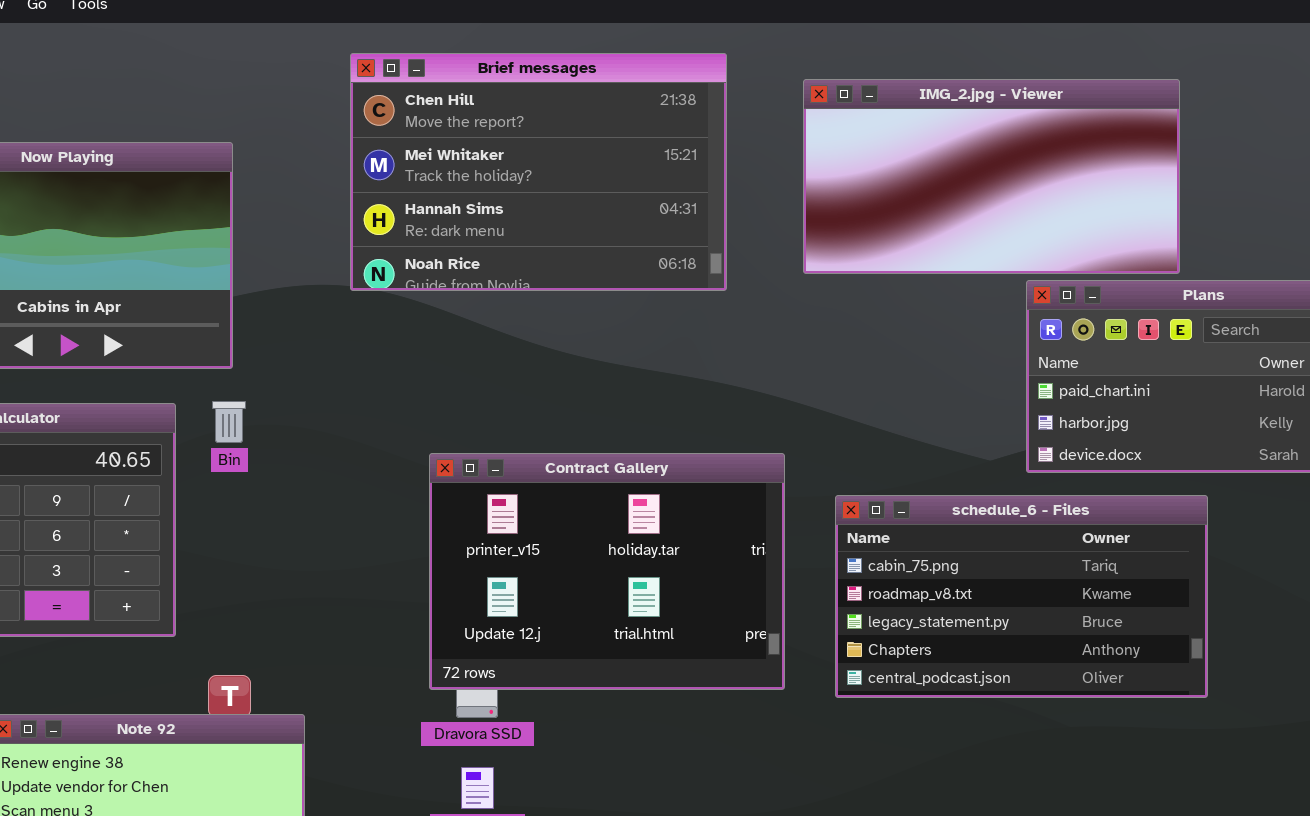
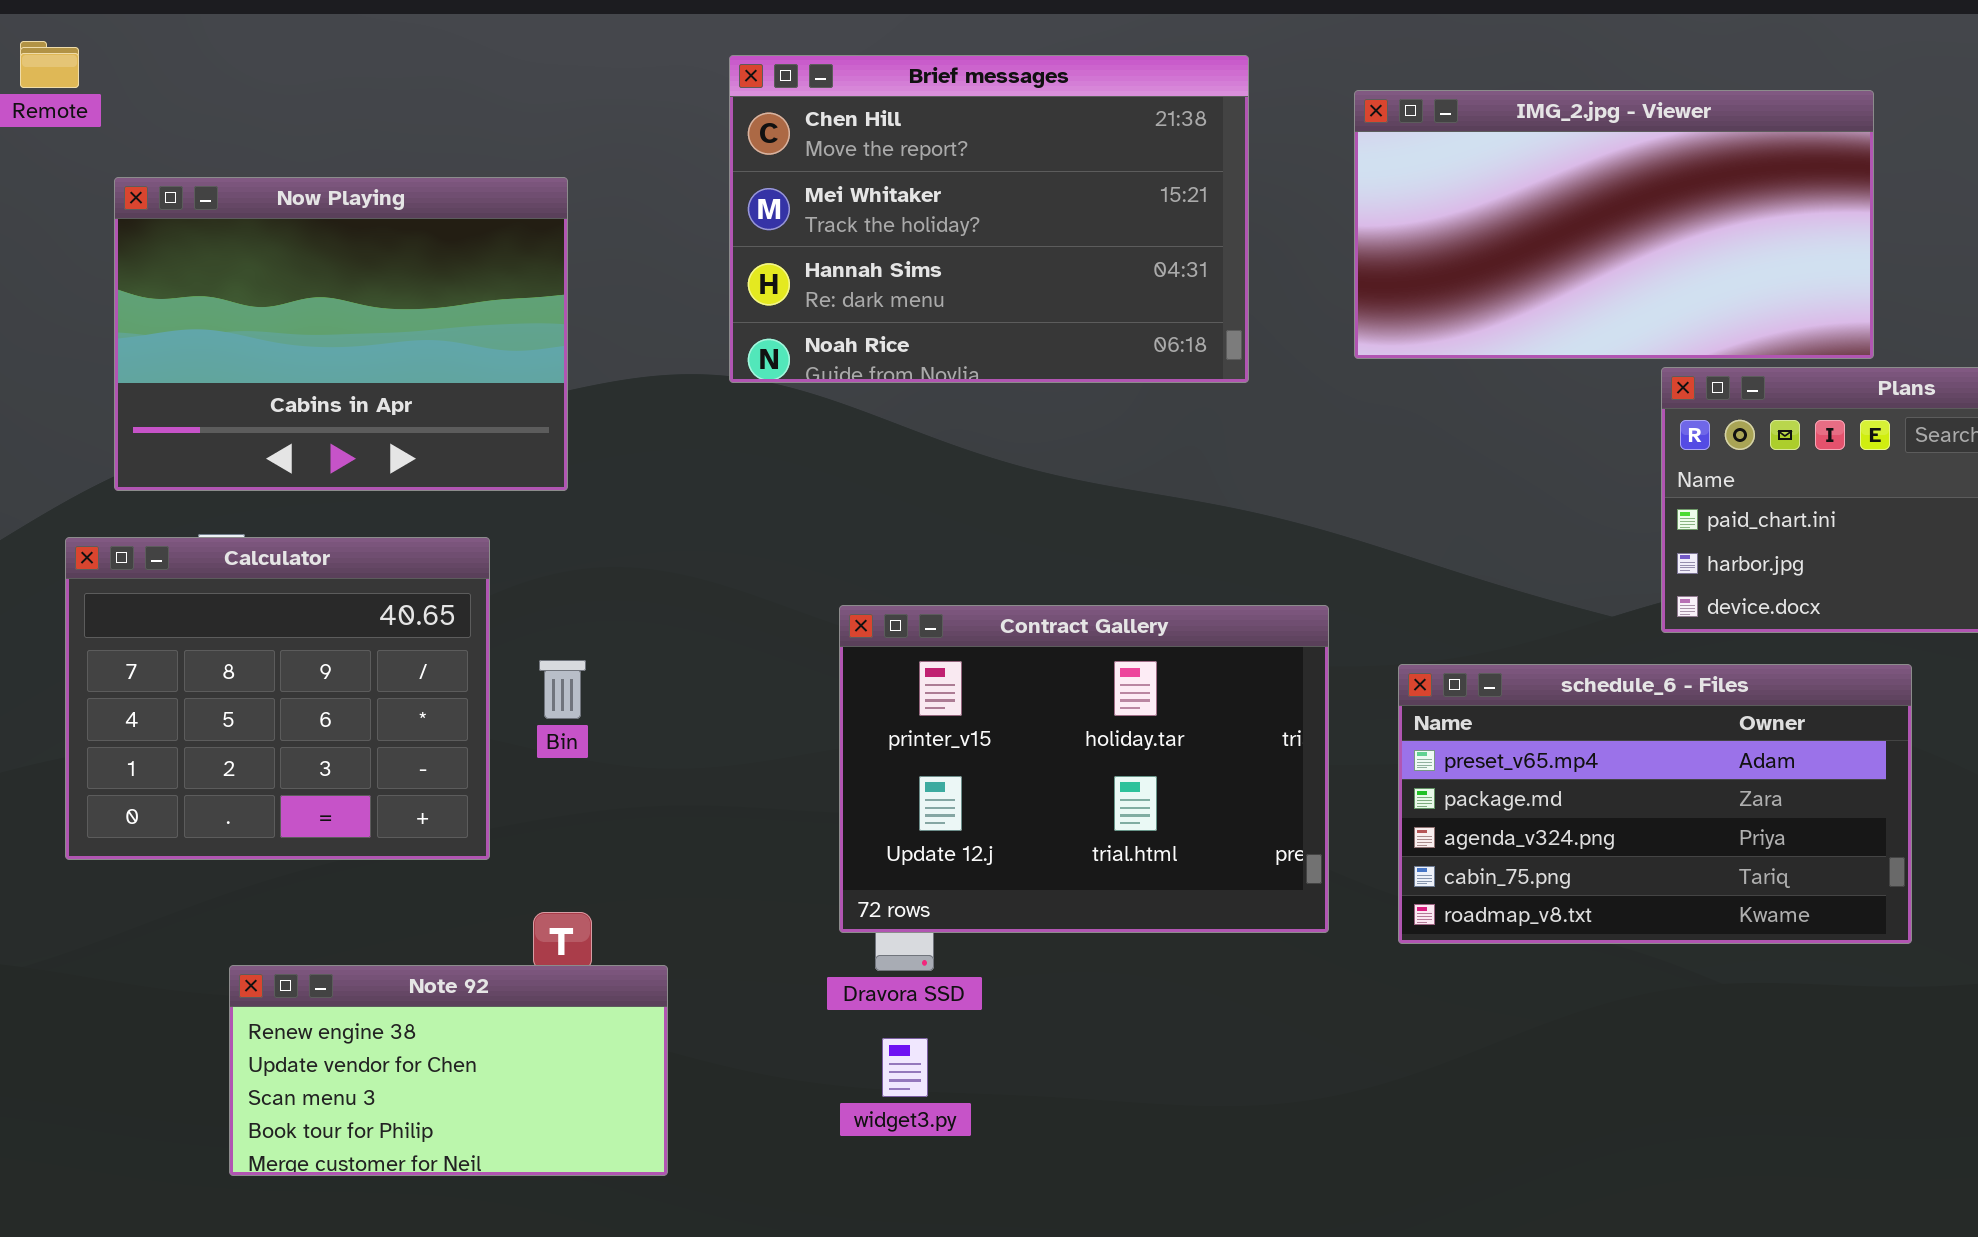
Bin: [212,401,246,443] -> [539,660,586,719], moved
schedule_6 - Files: [835,495,1208,698] -> [1398,664,1912,944], scrolled up 3 rows

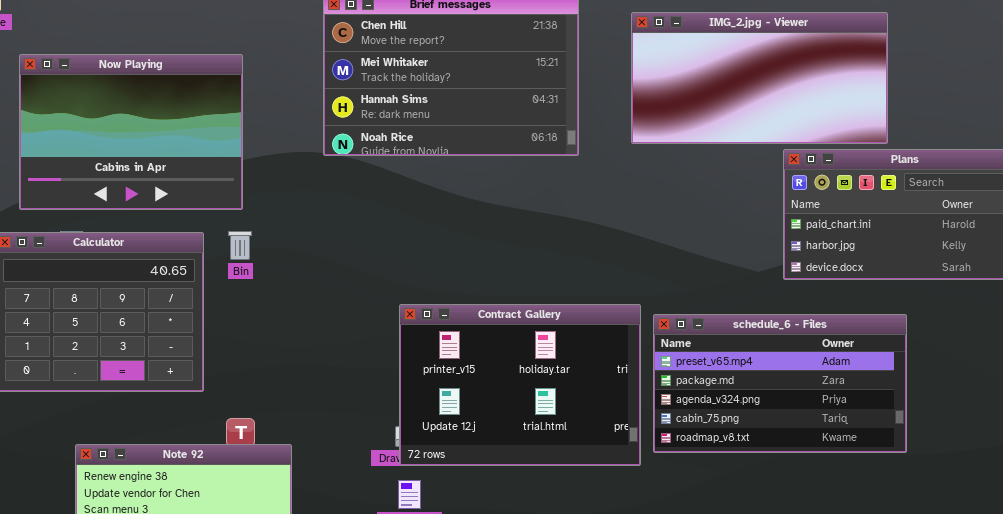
Contract Gallery: [839,605,1329,933] -> [399,304,641,466], moved
Bin: [539,660,586,719] -> [228,231,252,260], moved
schedule_6 - Files: [1398,664,1912,944] -> [653,314,907,453], moved

